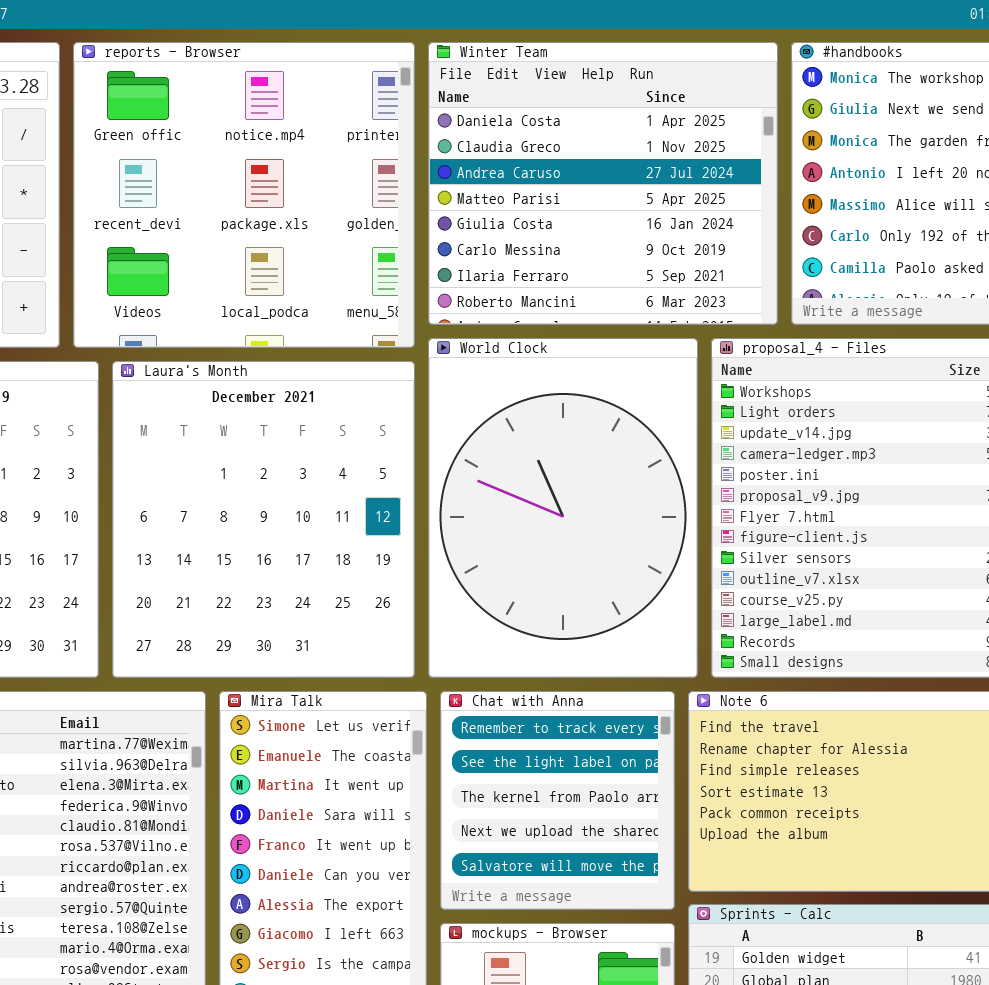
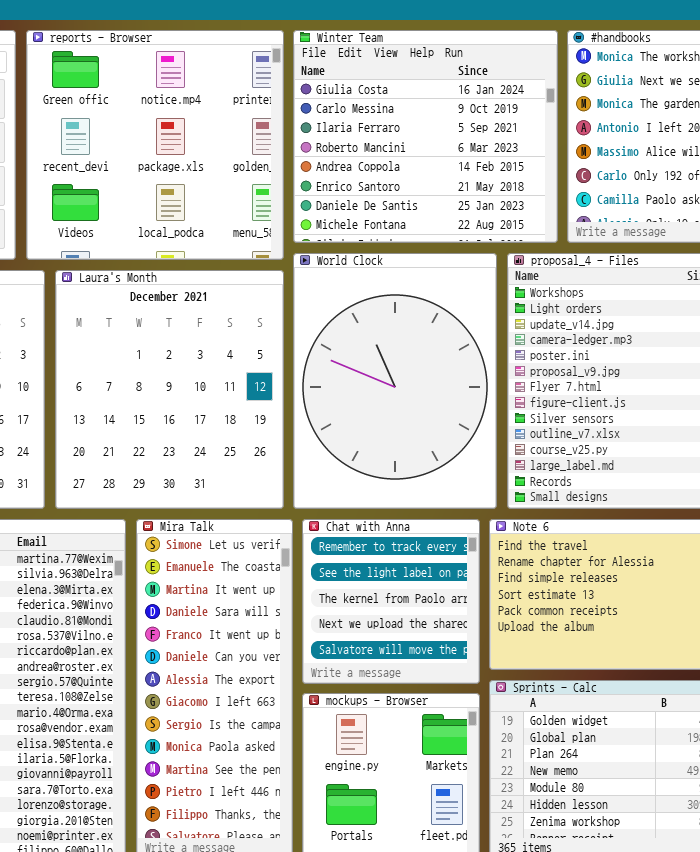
Winter Team: [428,42,778,325] -> [293,30,558,243], scrolled down 4 rows

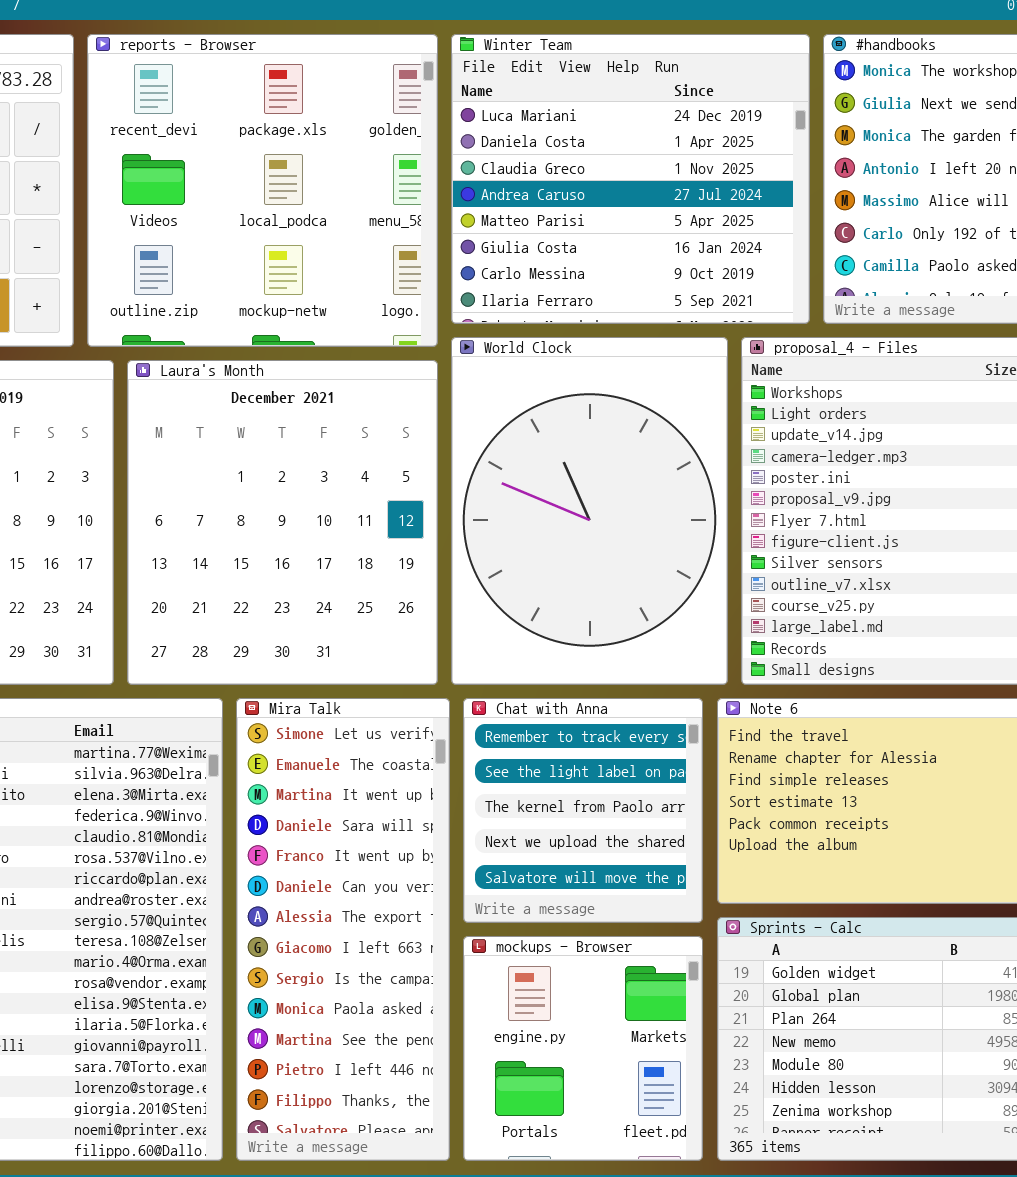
reports - Browser: [26,30,284,260] -> [87,34,438,347], scrolled down 1 row
Winter Team: [293,30,558,243] -> [451,34,810,324], scrolled up 5 rows

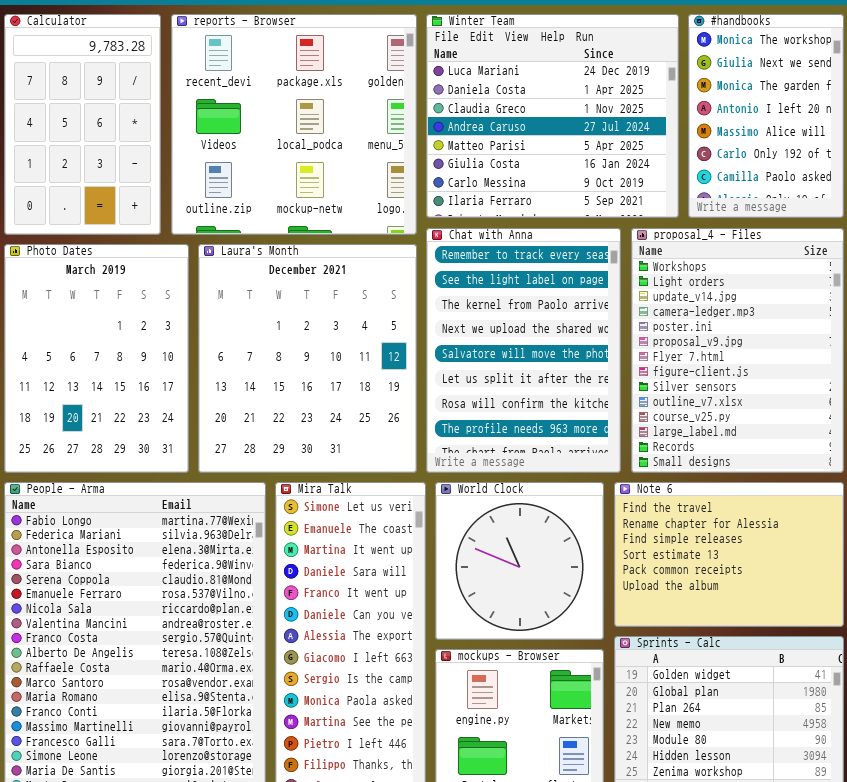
World Clock: [451,337,728,685] -> [435,482,604,640], moved, resized
Chat with Anna: [463,698,703,923] -> [426,228,621,473], moved, resized

